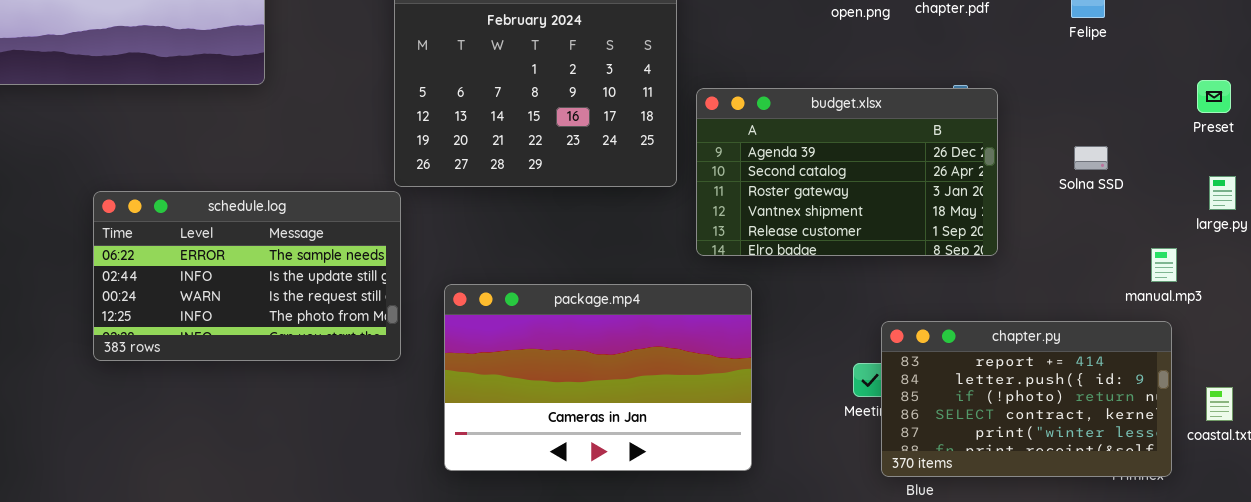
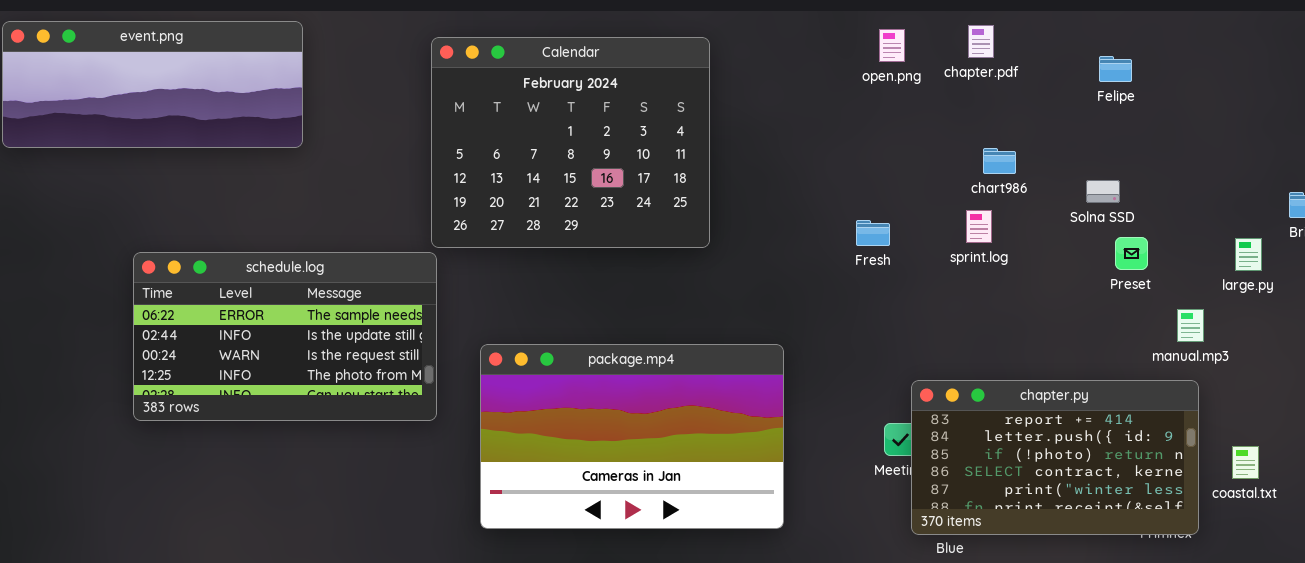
Preset: [1197,80,1231,113] -> [1115,237,1148,270], moved
budget.xlsx: [696,88,998,256] -> none, closed
Solna SSD: [1074,146,1108,170] -> [1086,180,1120,203], moved

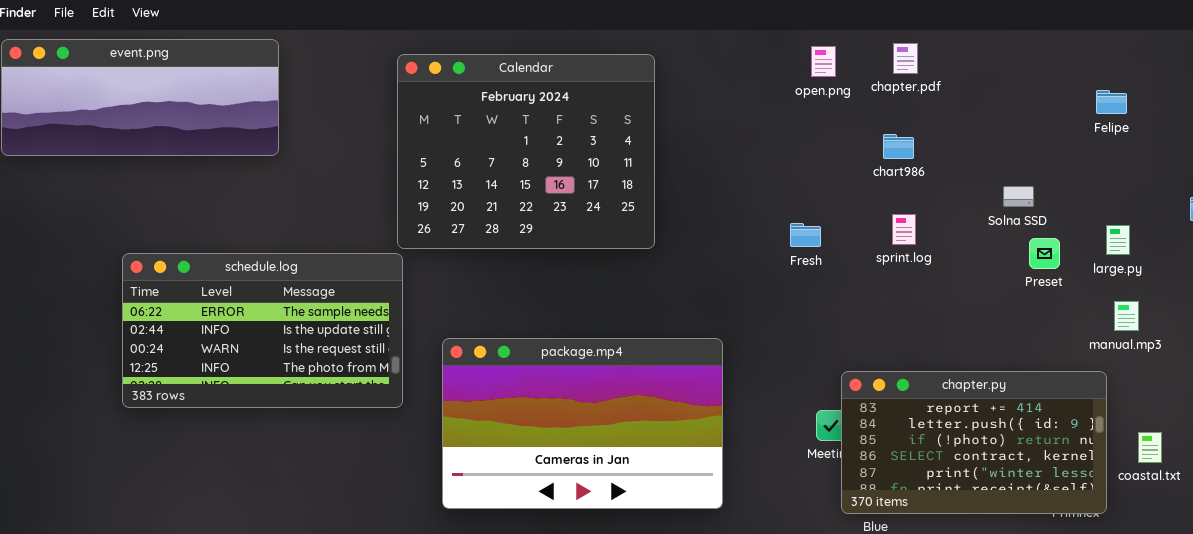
Felipe: [1099,56,1132,82] -> [1096,90,1127,114], moved
chart986: [983,148,1016,174] -> [883,134,914,159], moved
large.py: [1235,238,1262,271] -> [1106,225,1130,255], moved
manual.mp3: [1177,309,1204,342] -> [1114,301,1139,331], moved

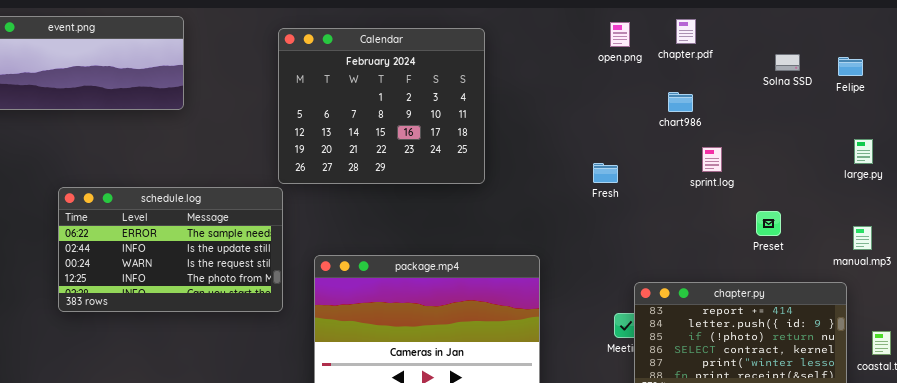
Solna SSD: [1003,186,1034,207] -> [775,54,800,71], moved
sprint.log: [892,214,916,245] -> [702,147,722,172], moved
large.py: [1106,225,1130,255] -> [854,139,873,164], moved
Preset: [1029,238,1060,269] -> [756,211,781,236], moved

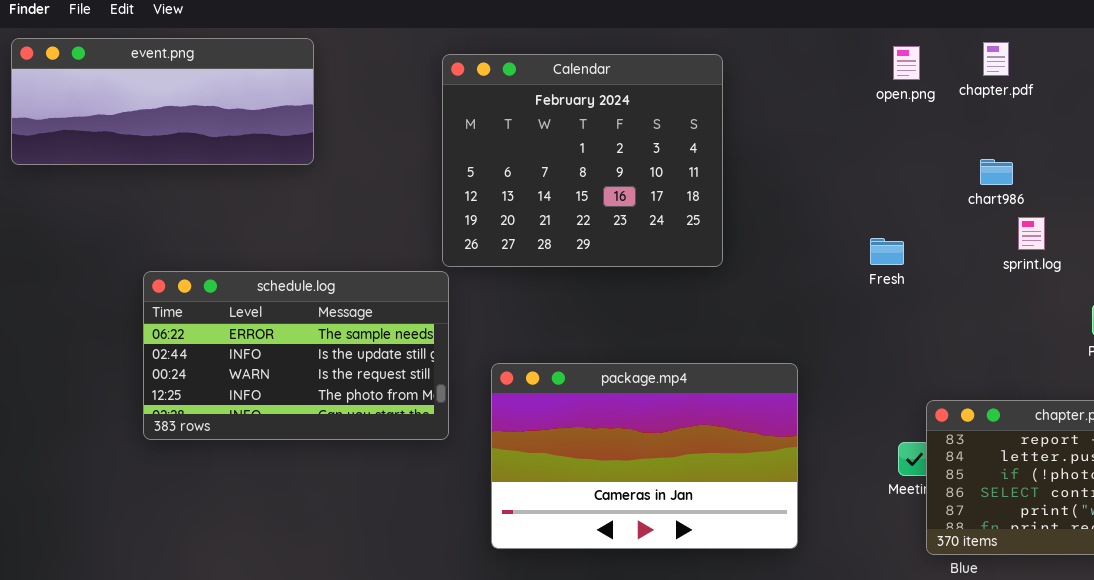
chart986: [668,92,693,112] -> [980,159,1013,185], moved

